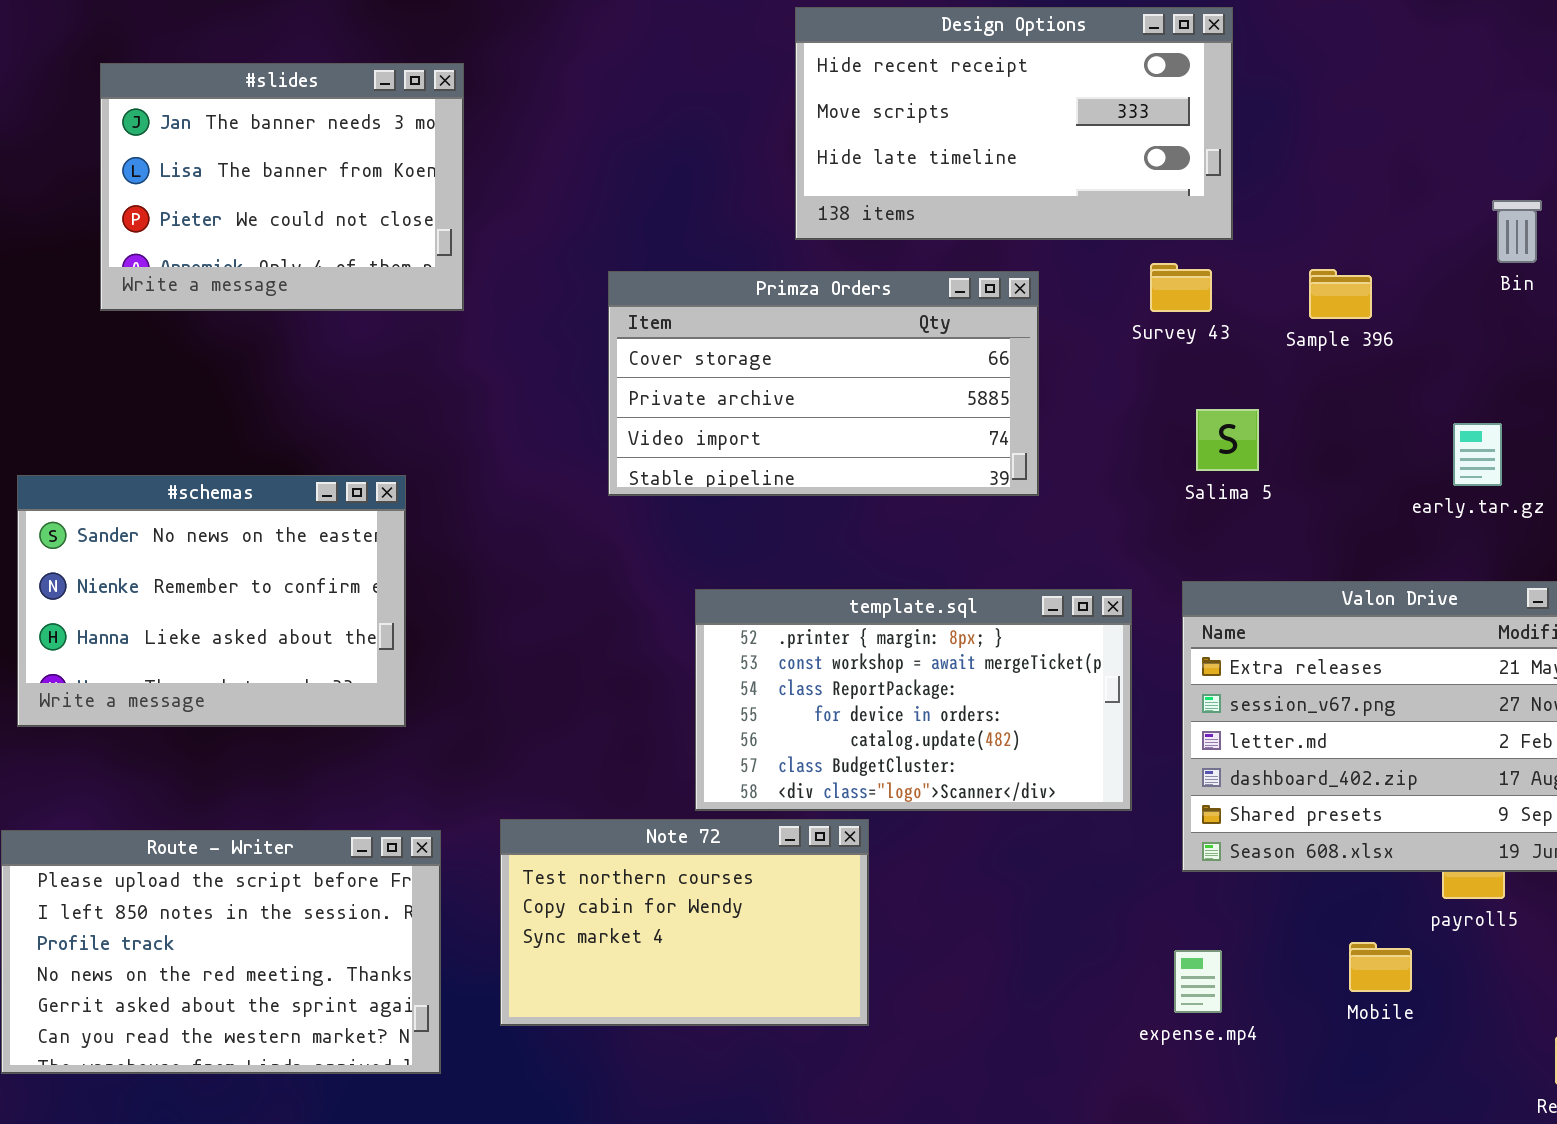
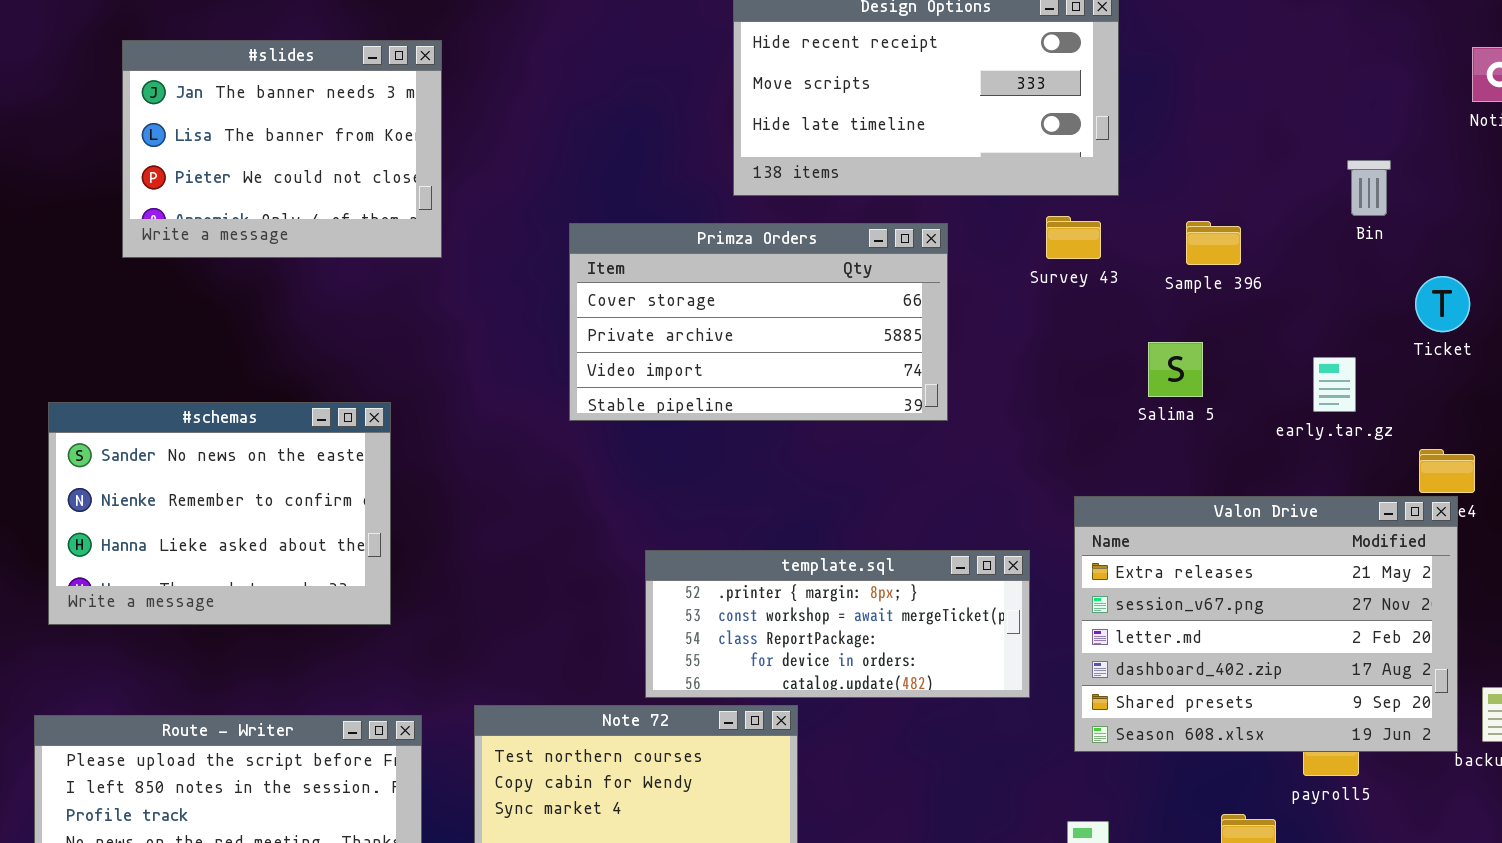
Salima 5: [1196,409,1259,471] -> [1148,342,1203,397], moved
template.sql: [695,589,1132,811] -> [645,550,1030,698], resized

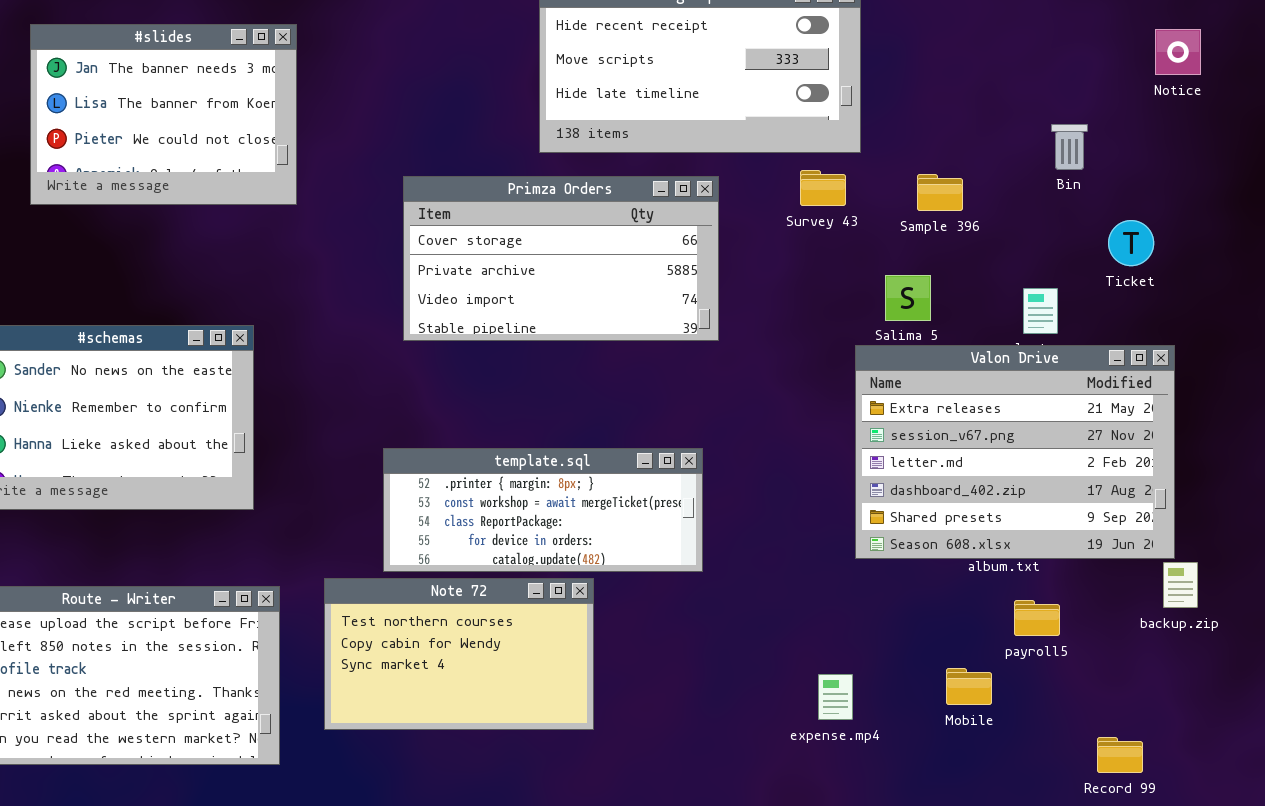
Valon Drive: [1074,496,1458,752] -> [855,345,1175,559], moved
template.sql: [645,550,1030,698] -> [383,448,703,572], moved

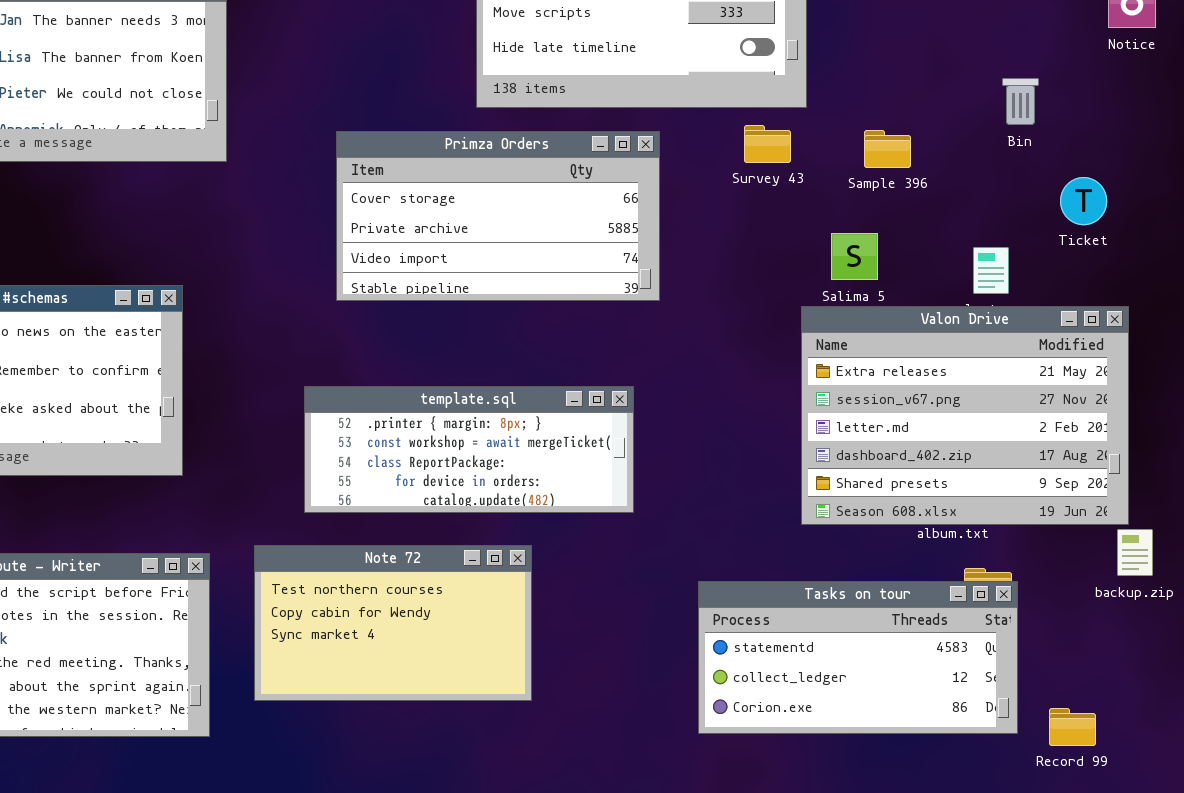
template.sql: [383,448,703,572] -> [304,386,634,513], moved
Tasks on tour: none -> [698,581,1018,734], opened

